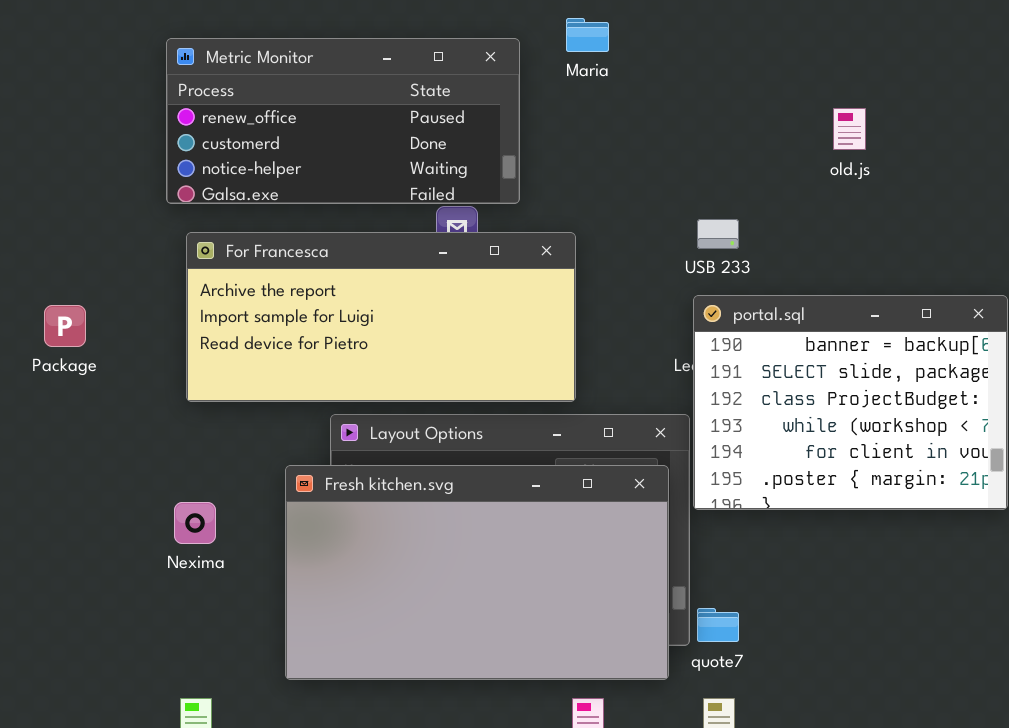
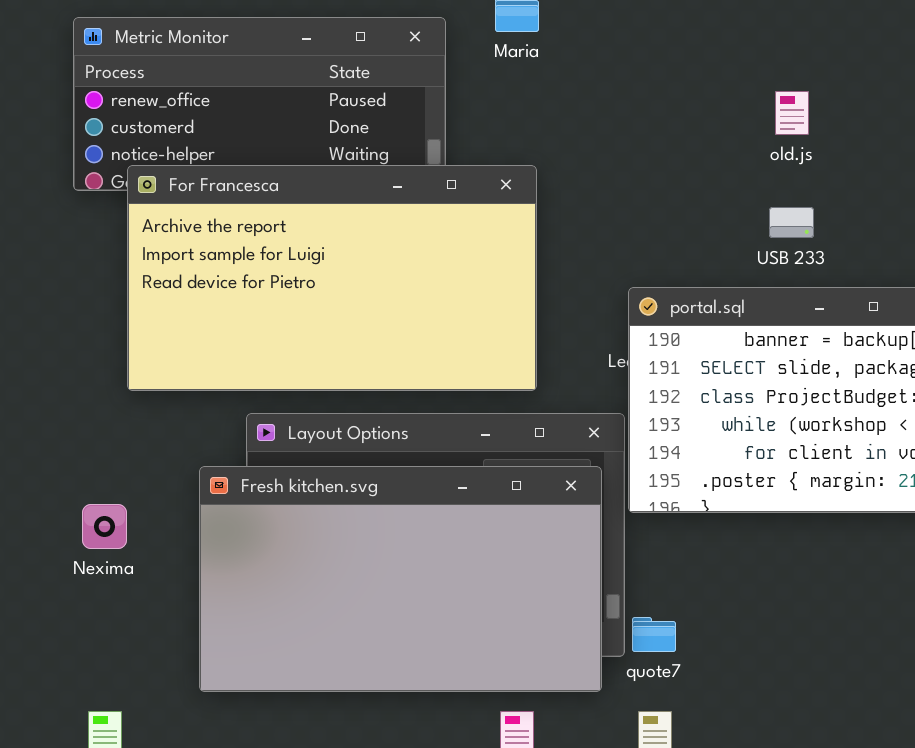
USB 233: [697,219,739,249] -> [769,207,814,238], moved
For Francesca: [186,232,576,402] -> [127,165,537,391], moved, resized

